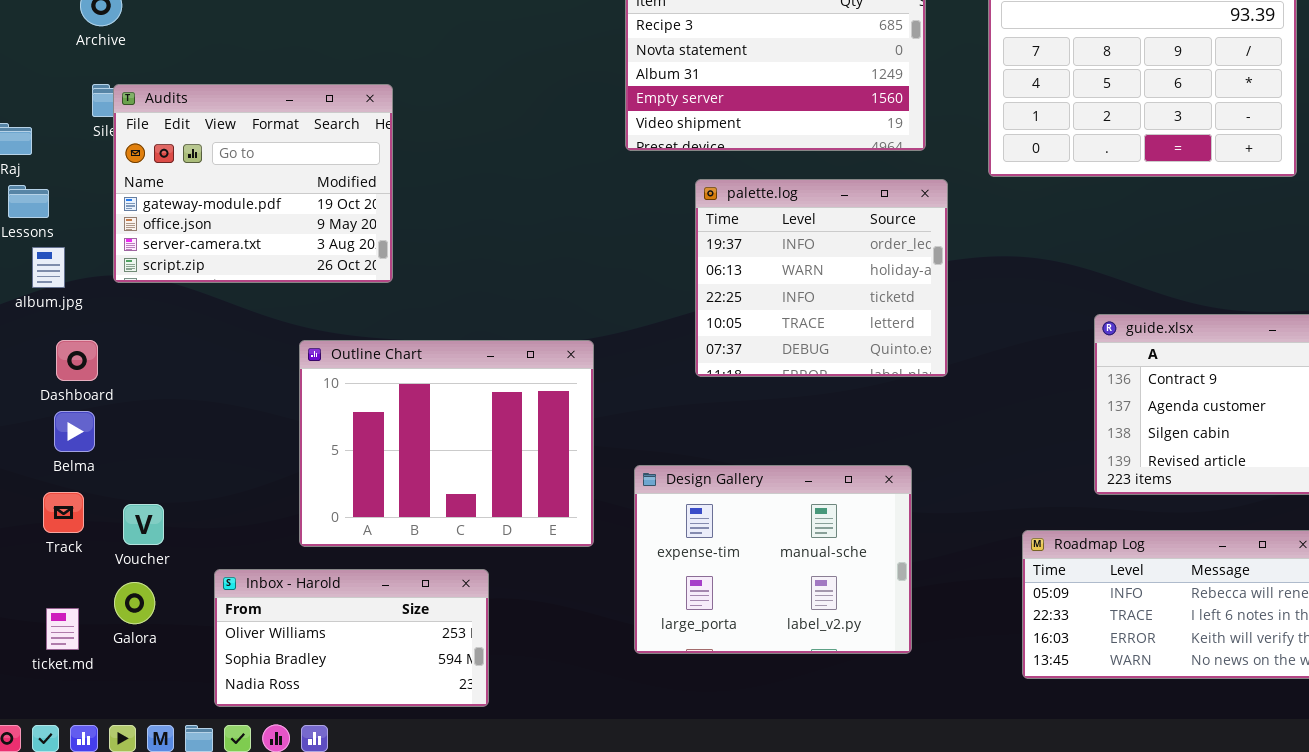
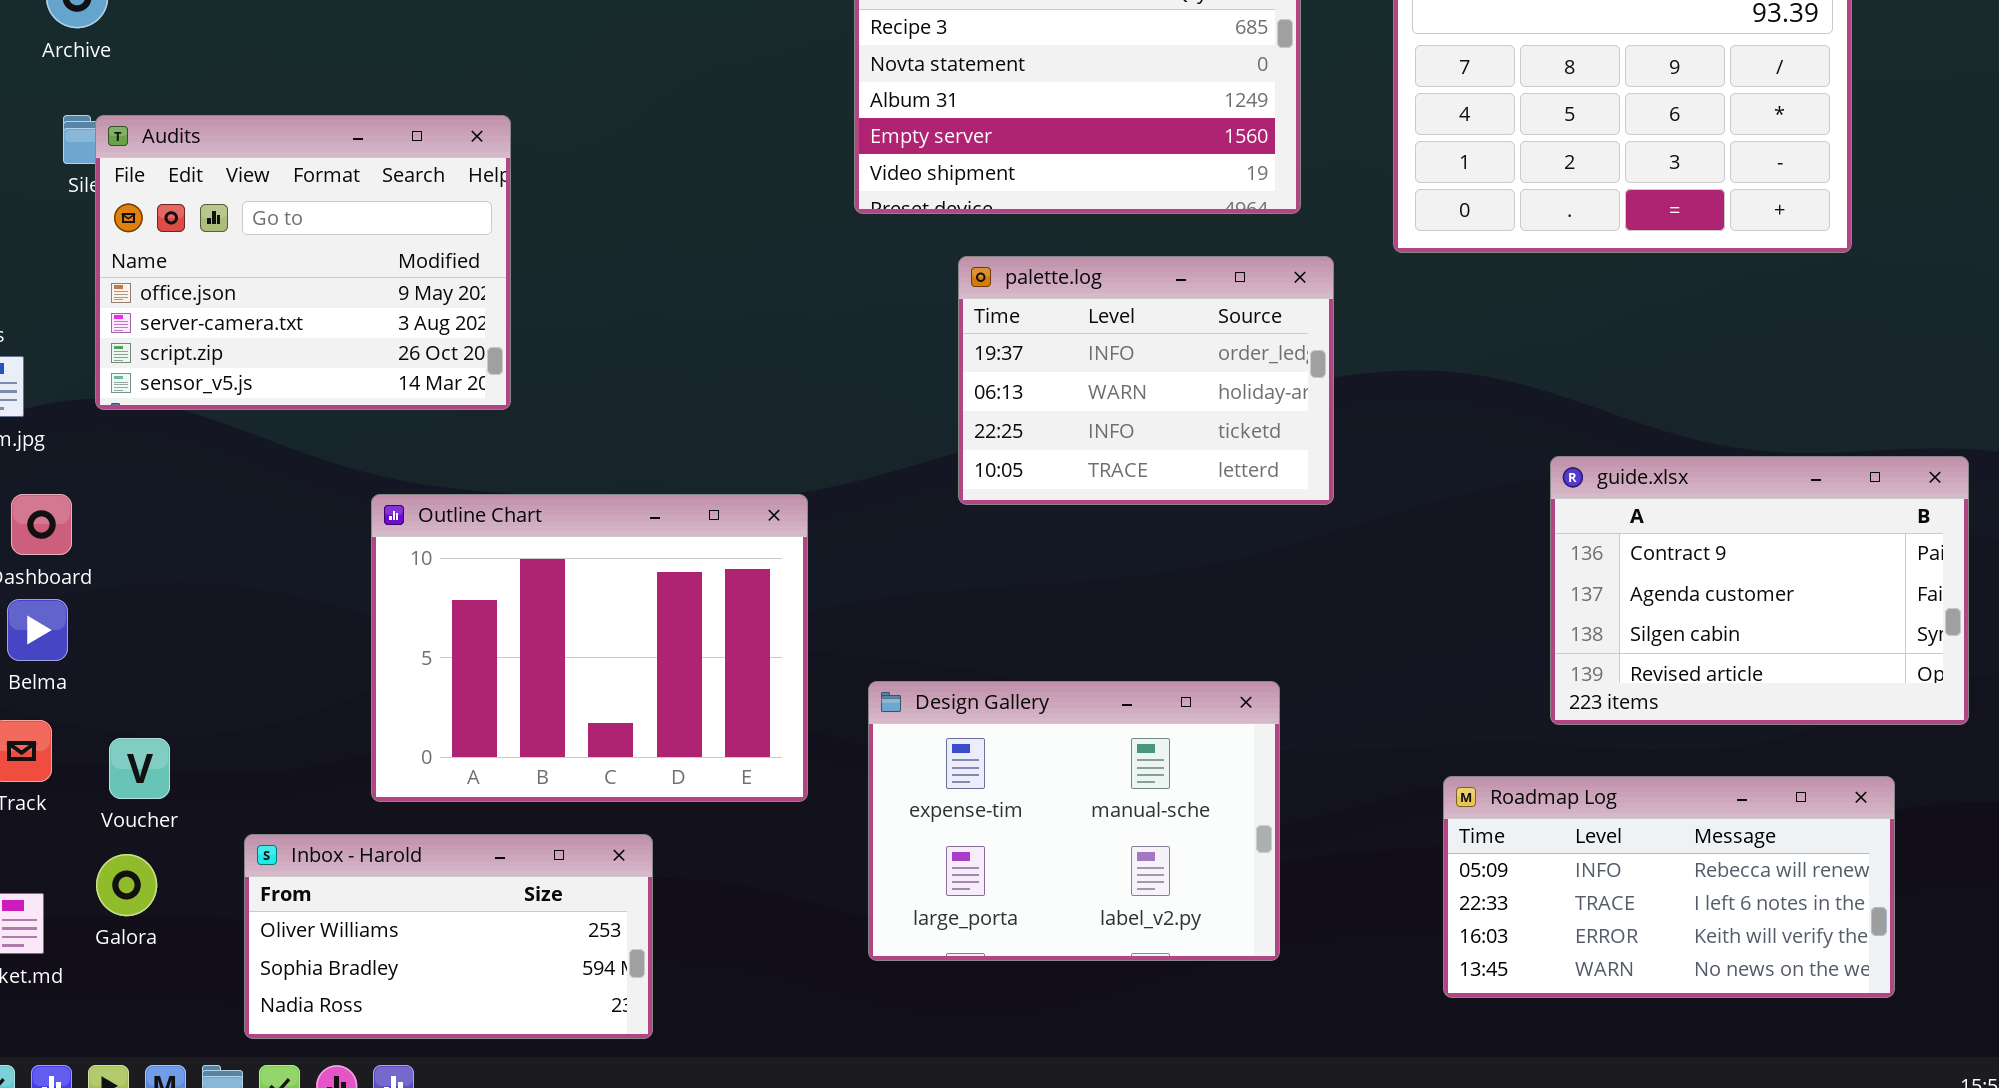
Audits: [113,84,393,283] -> [95,115,511,410], scrolled down 1 row
palette.log: [695,179,948,377] -> [958,256,1334,505], resized

